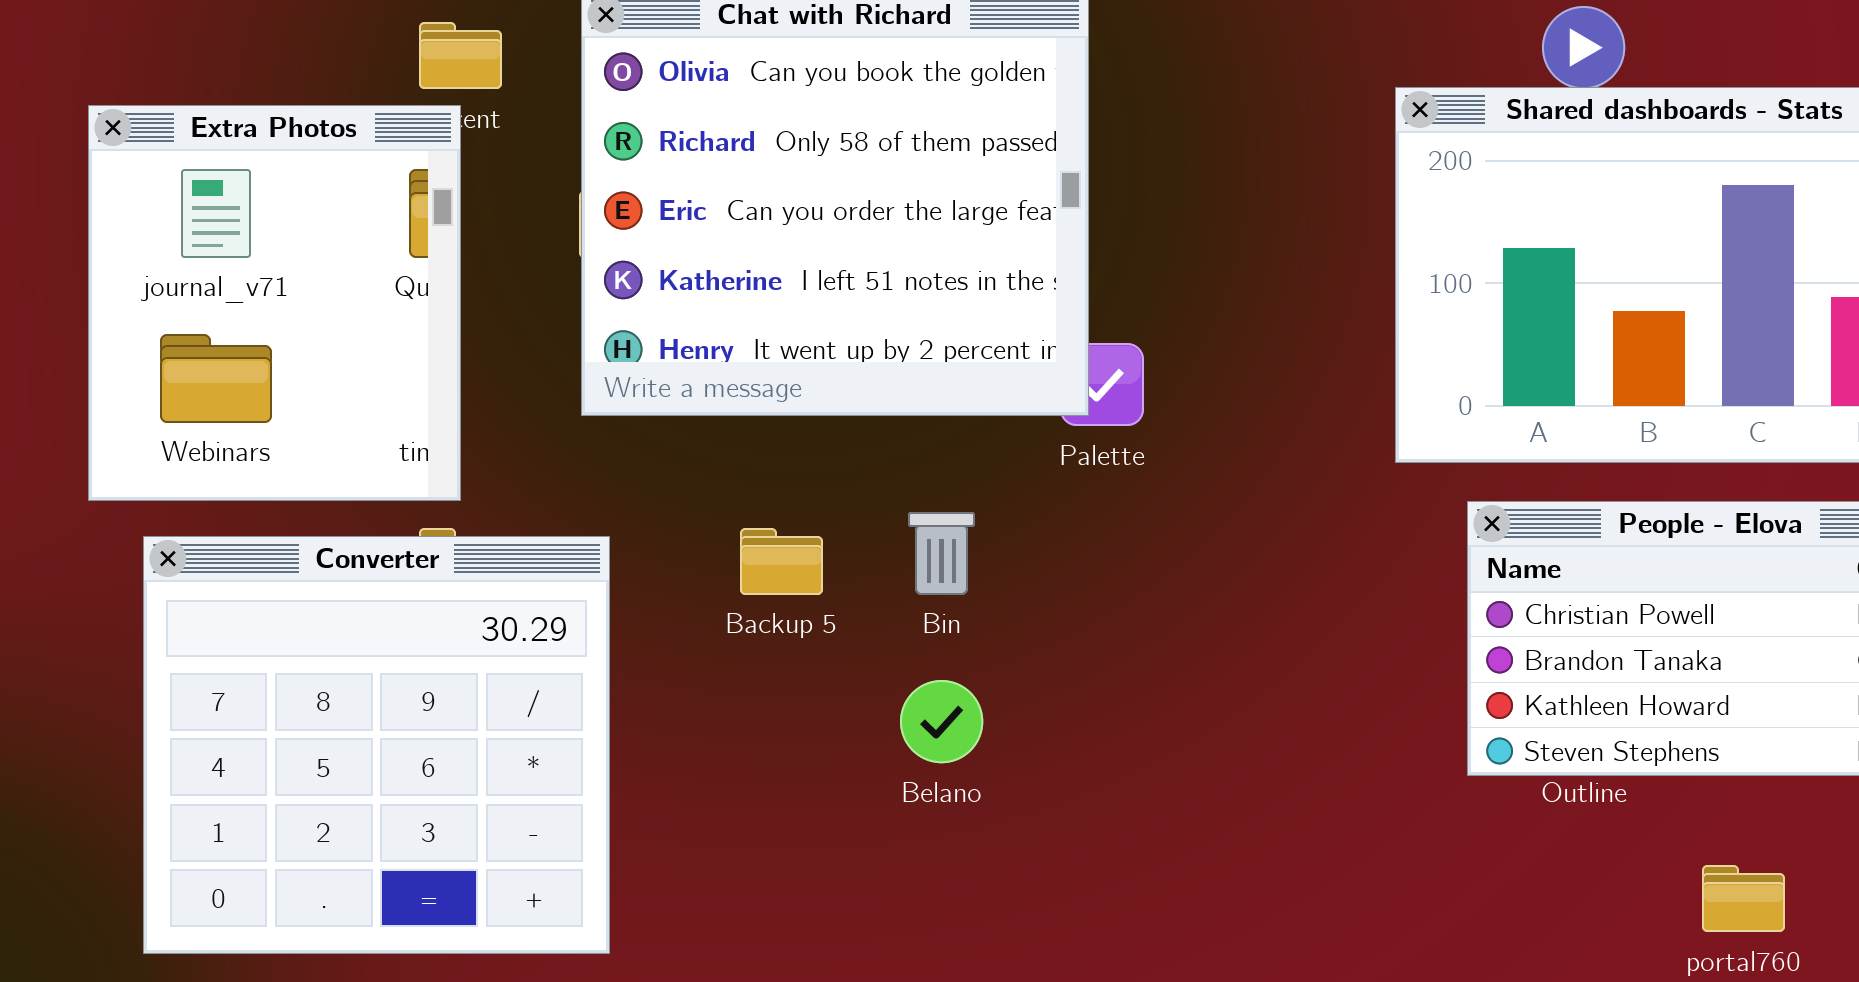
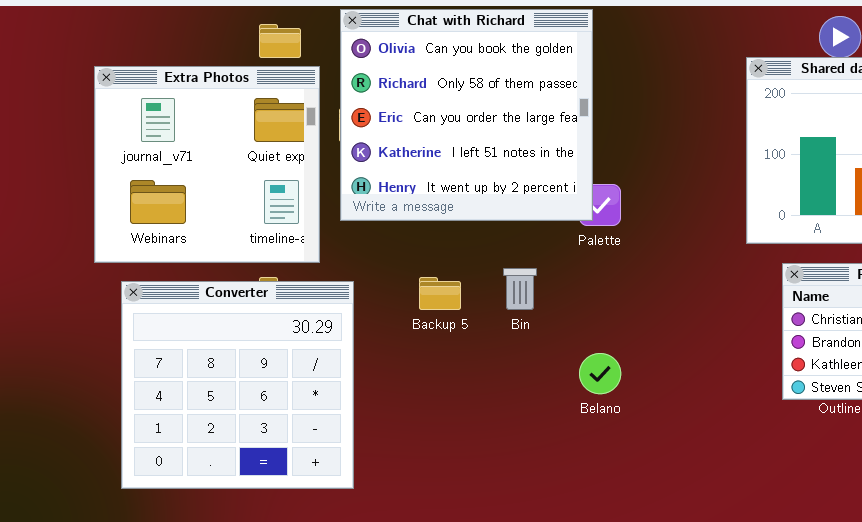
Extra Photos: [88,105,461,501] -> [94,66,320,263], resized
Belano: [900,680,983,763] -> [579,353,621,394], moved

